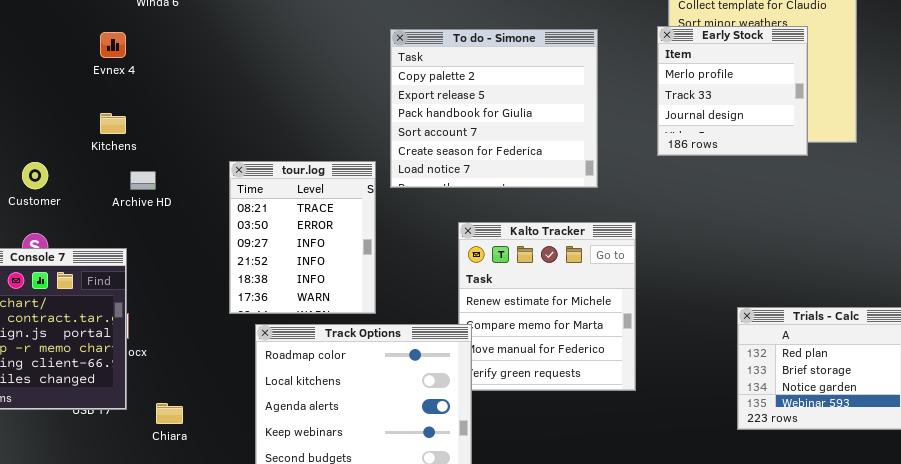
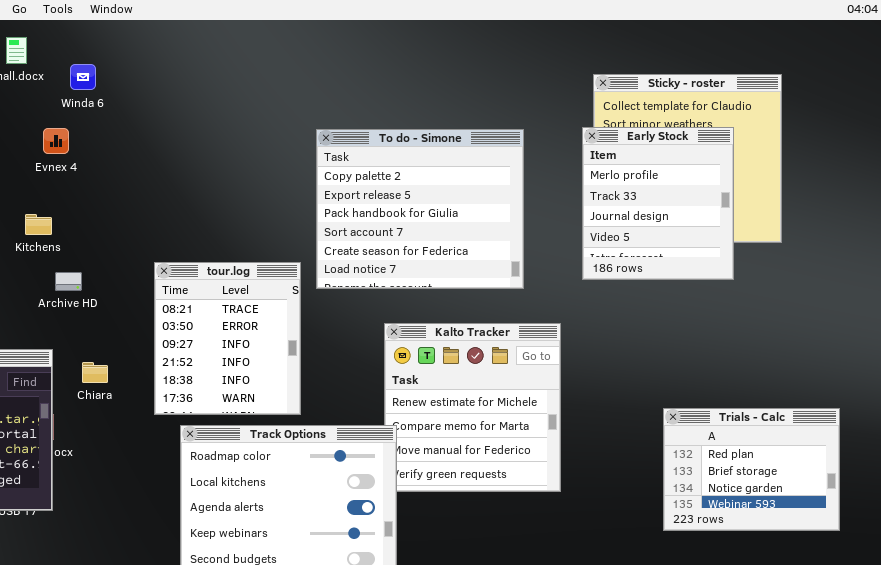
Early Stock: [657,26,808,156] -> [582,127,734,280], resized
Evnex 4: [100,32,126,58] -> [43,128,69,154], moved
Chiara: [156,403,183,424] -> [82,362,108,383], moved

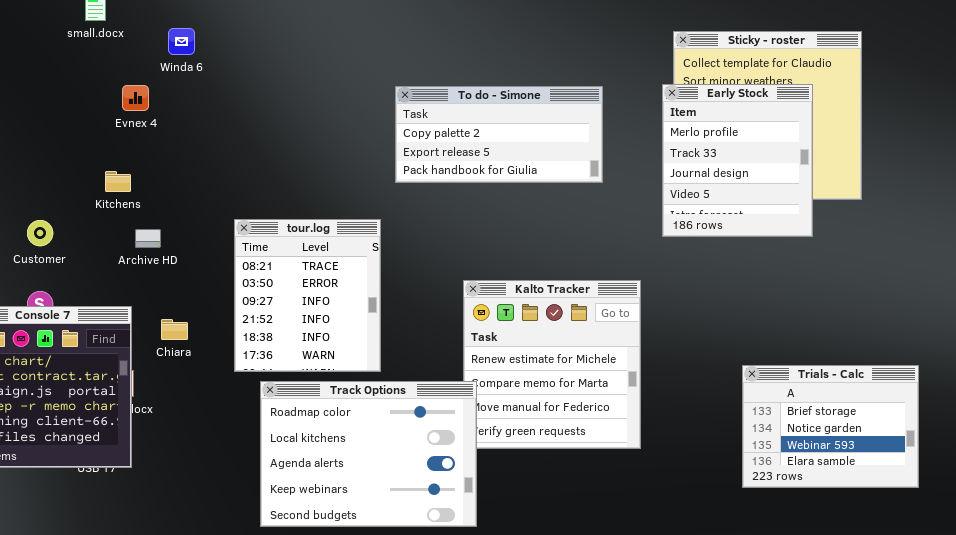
Winda 6: [70,64,96,90] -> [168,28,195,55], moved
To do - Simone: [316,129,524,289] -> [395,86,603,183], resized
Trials - Calc: [663,408,840,531] -> [742,365,919,488], scrolled down 1 row

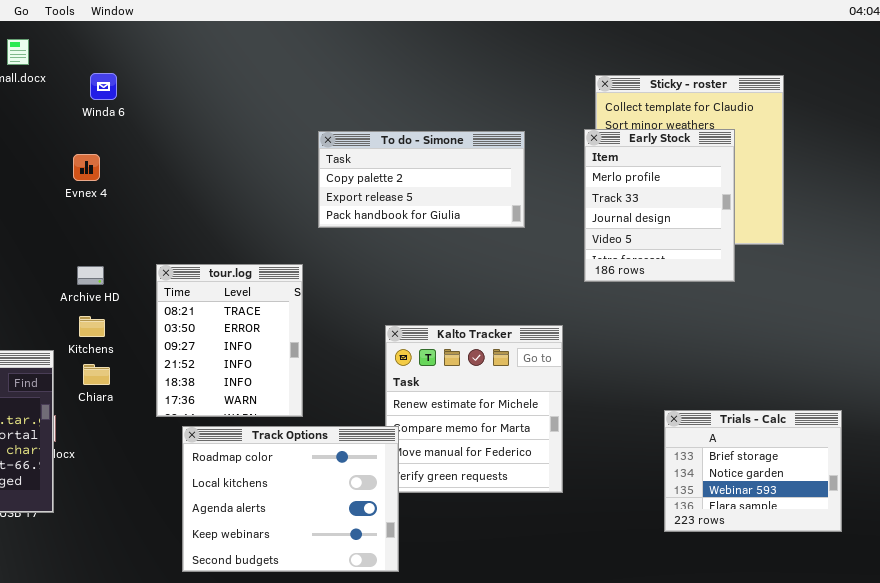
Evnex 4: [122,85,149,111] -> [73,154,100,181], moved
Kitchens: [105,171,131,192] -> [79,316,105,337], moved
Archive HD: [135,229,161,248] -> [77,266,104,285], moved

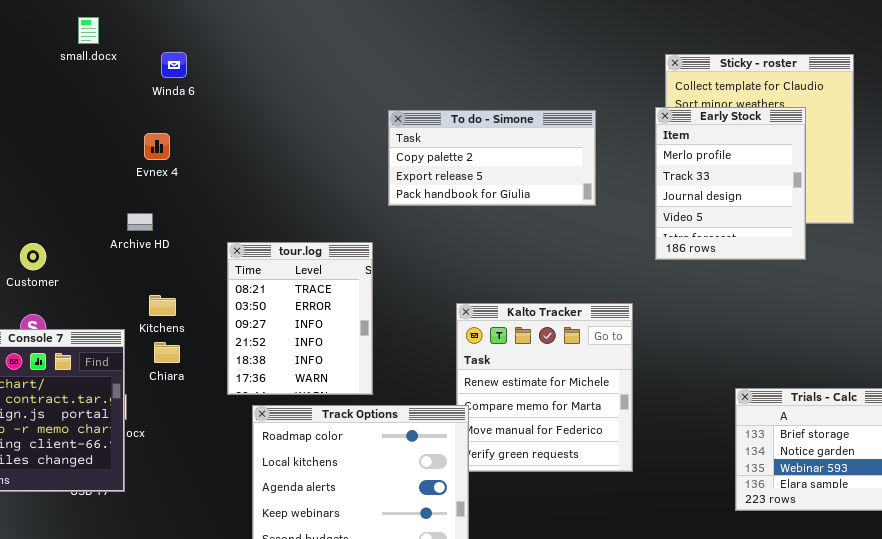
Archive HD: [77,266,104,285] -> [127,213,153,231], moved

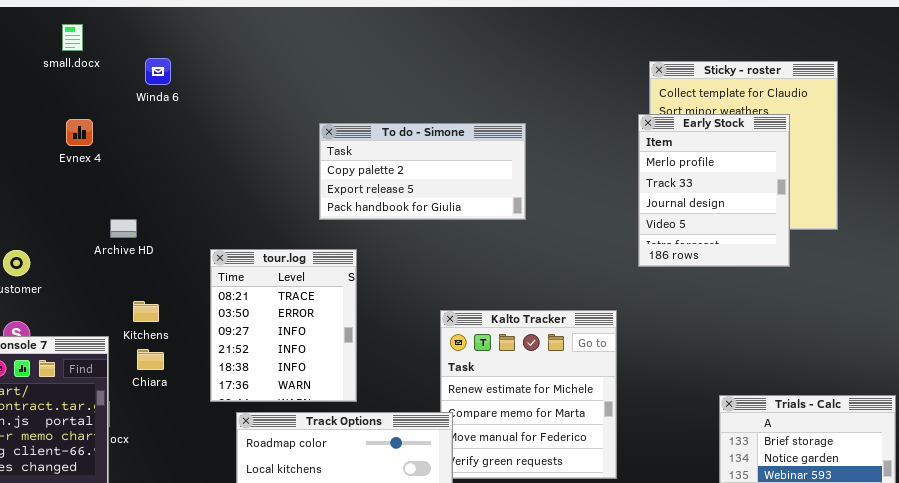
To do - Simone: [388,110,596,206] -> [319,123,526,220], moved
Evnex 4: [144,133,170,160] -> [66,119,93,146], moved

